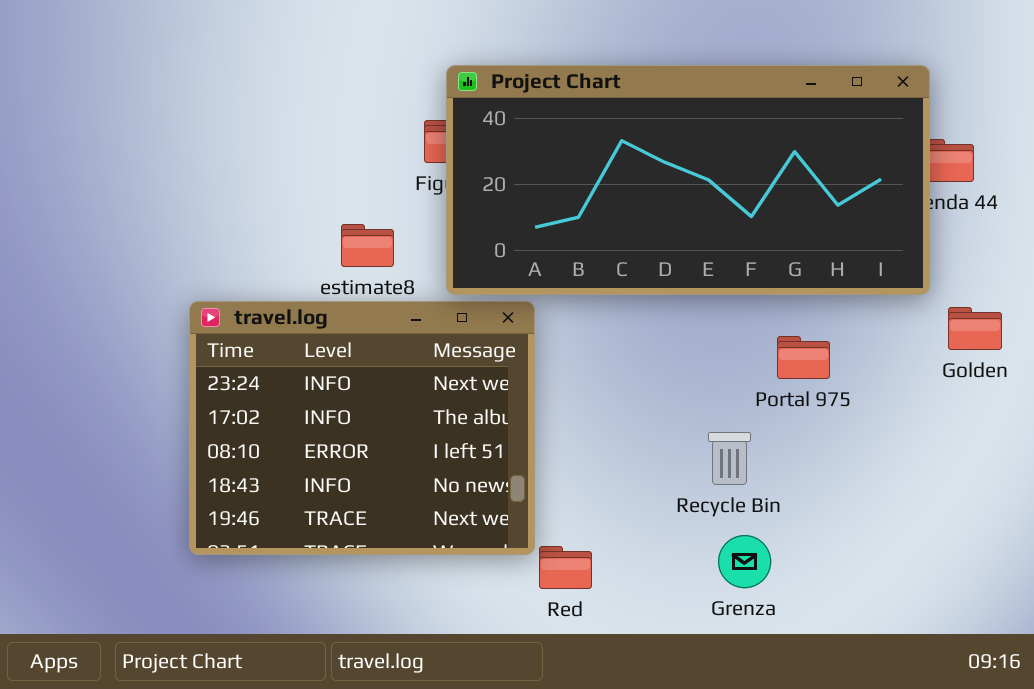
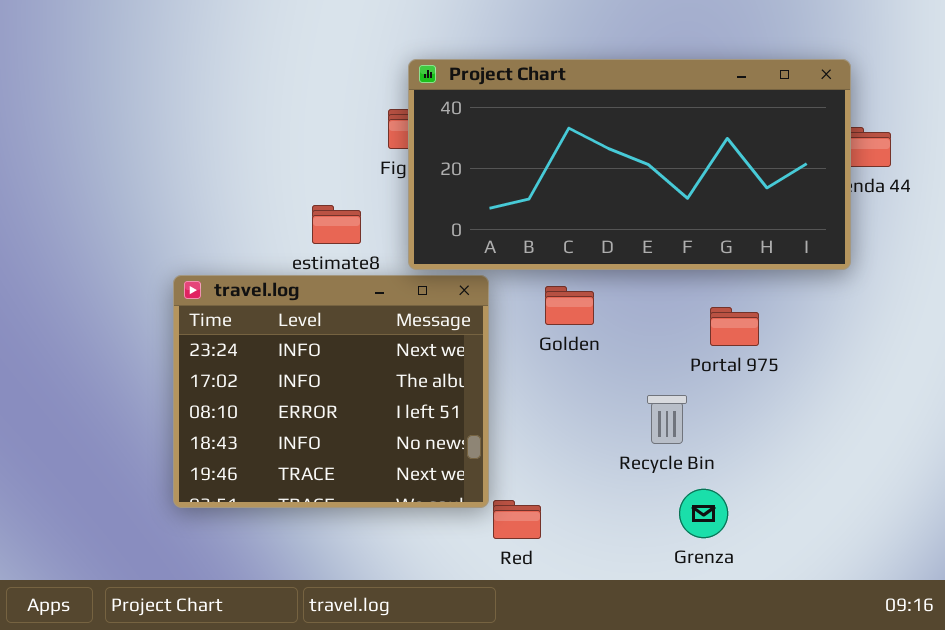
Golden: [948,307,1002,350] -> [545,286,594,325], moved
Grenza: [718,535,771,588] -> [679,489,728,538], moved

